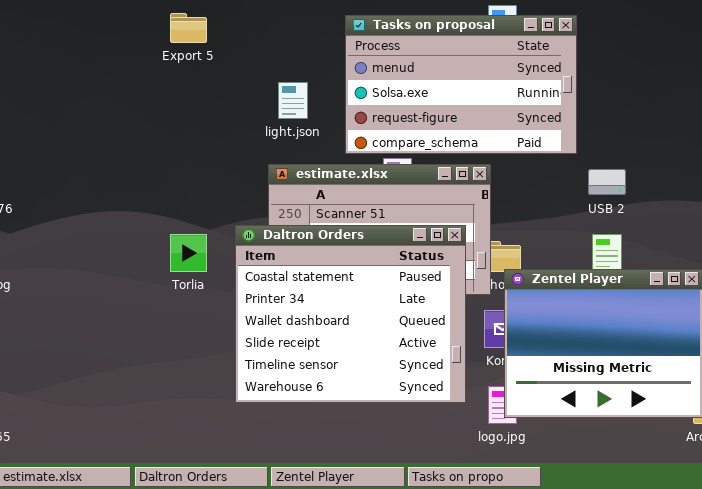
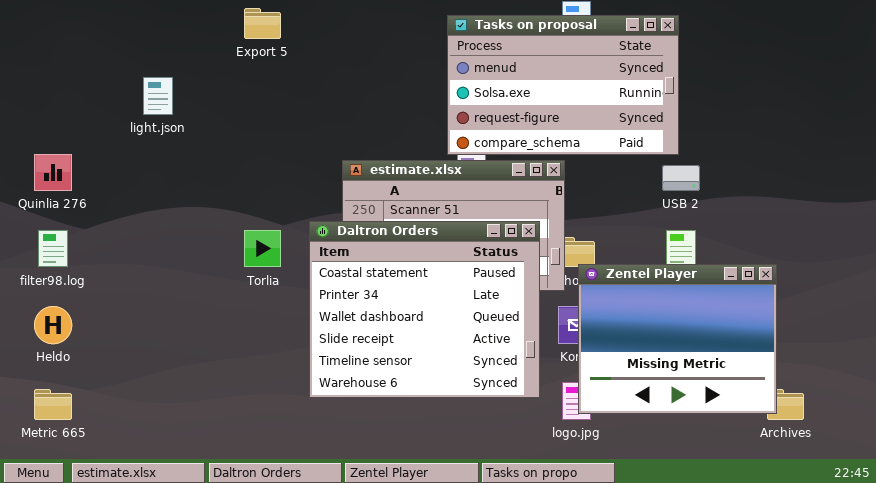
Tasks on proposal: [345,15,577,154] -> [447,15,679,155], moved
light.json: [278,82,308,119] -> [143,77,173,115], moved

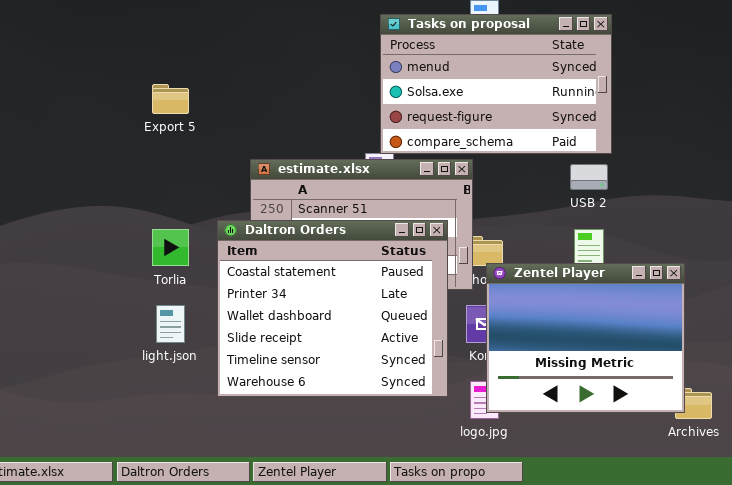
Export 5: [244,8,281,39] -> [152,84,189,114], moved
Tasks on proposal: [447,15,679,155] -> [380,14,612,154], moved
light.json: [143,77,173,115] -> [156,305,185,343], moved

